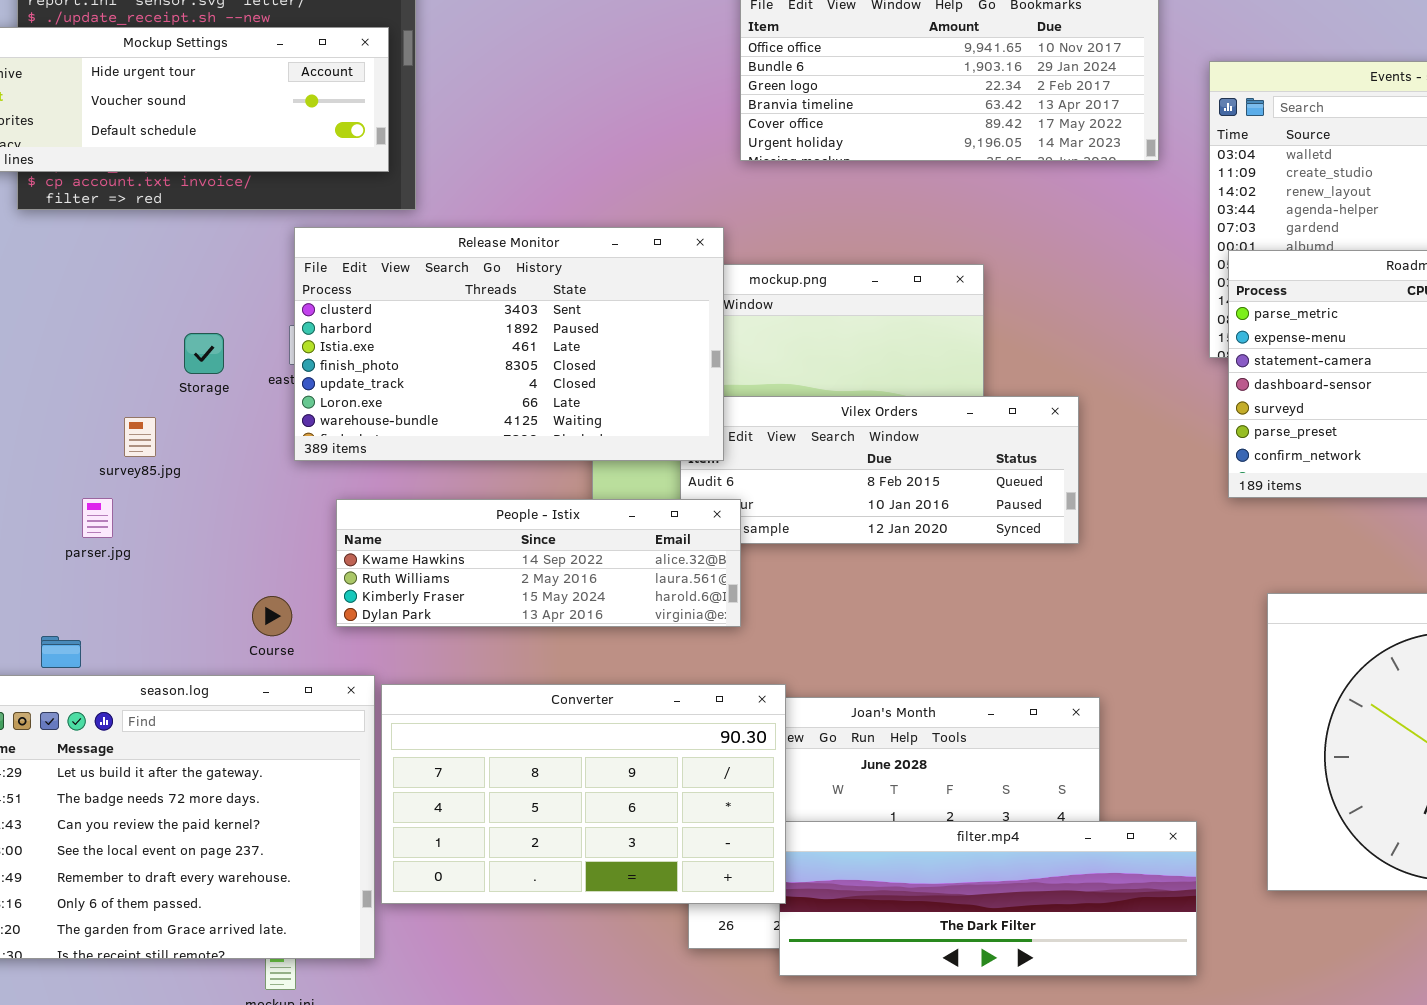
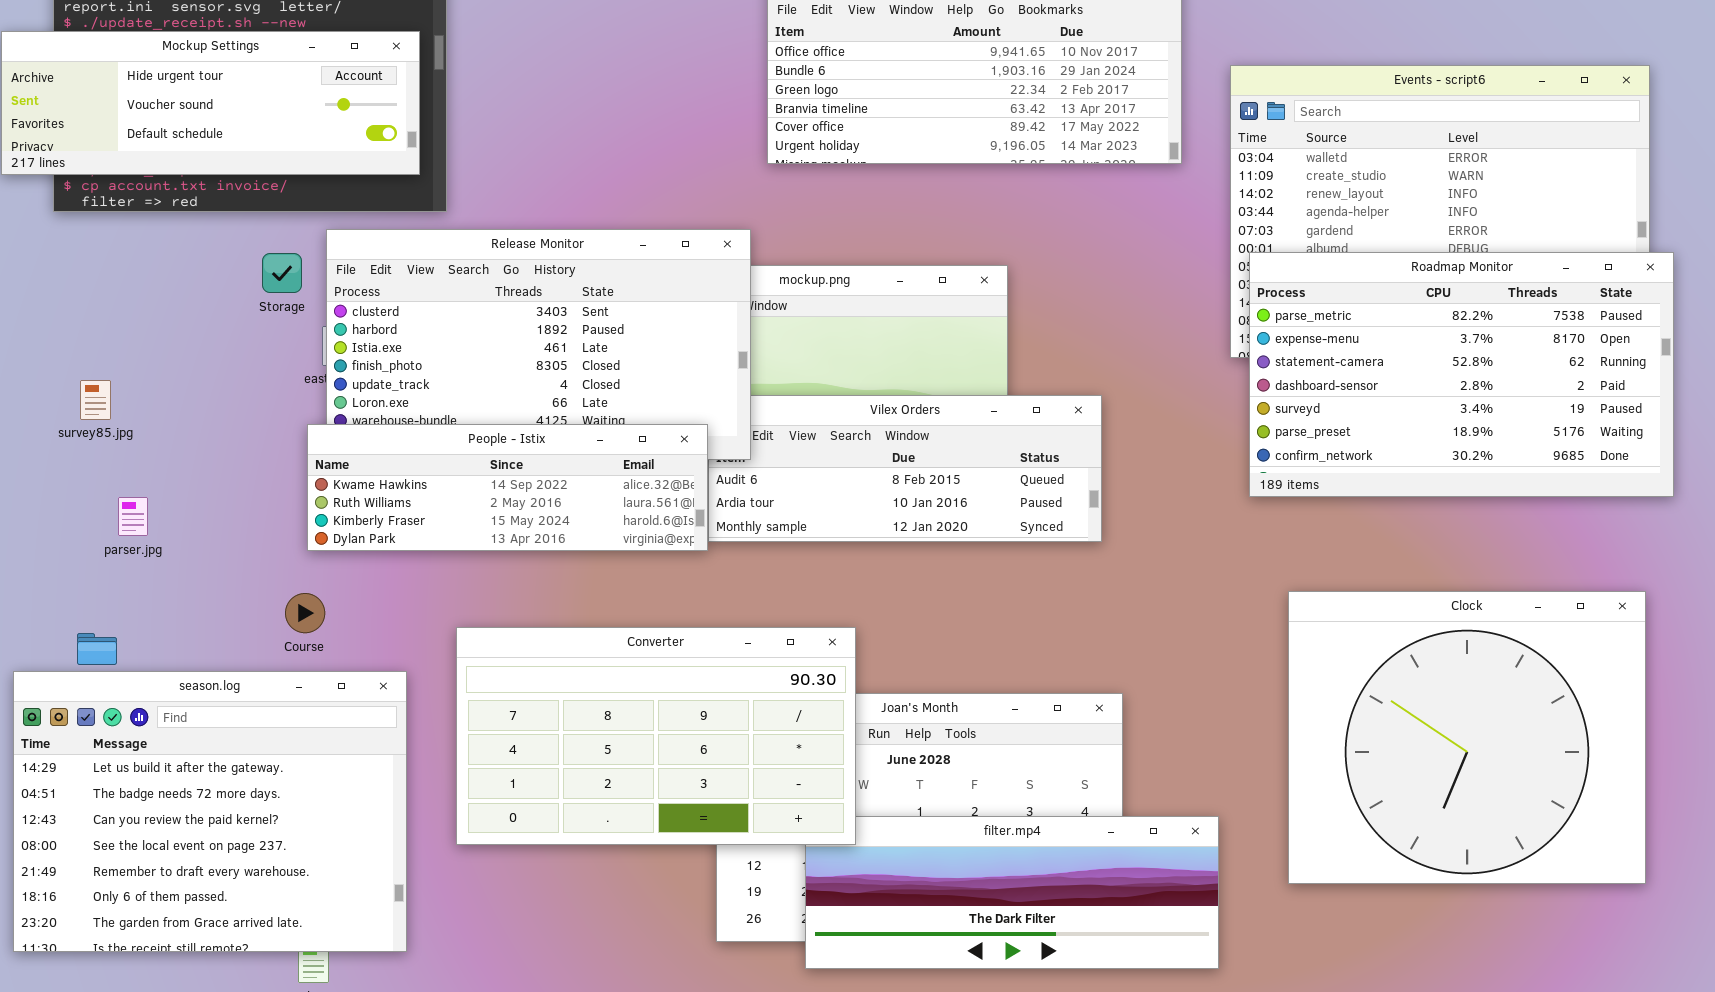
Storage: [184,333,224,374] -> [262,253,302,293], moved
survey85.jpg: [124,417,156,457] -> [80,380,111,420], moved
People - Istix: [336,499,741,627] -> [307,424,708,551], moved
Converter: [381,684,786,904] -> [456,627,856,845], moved

